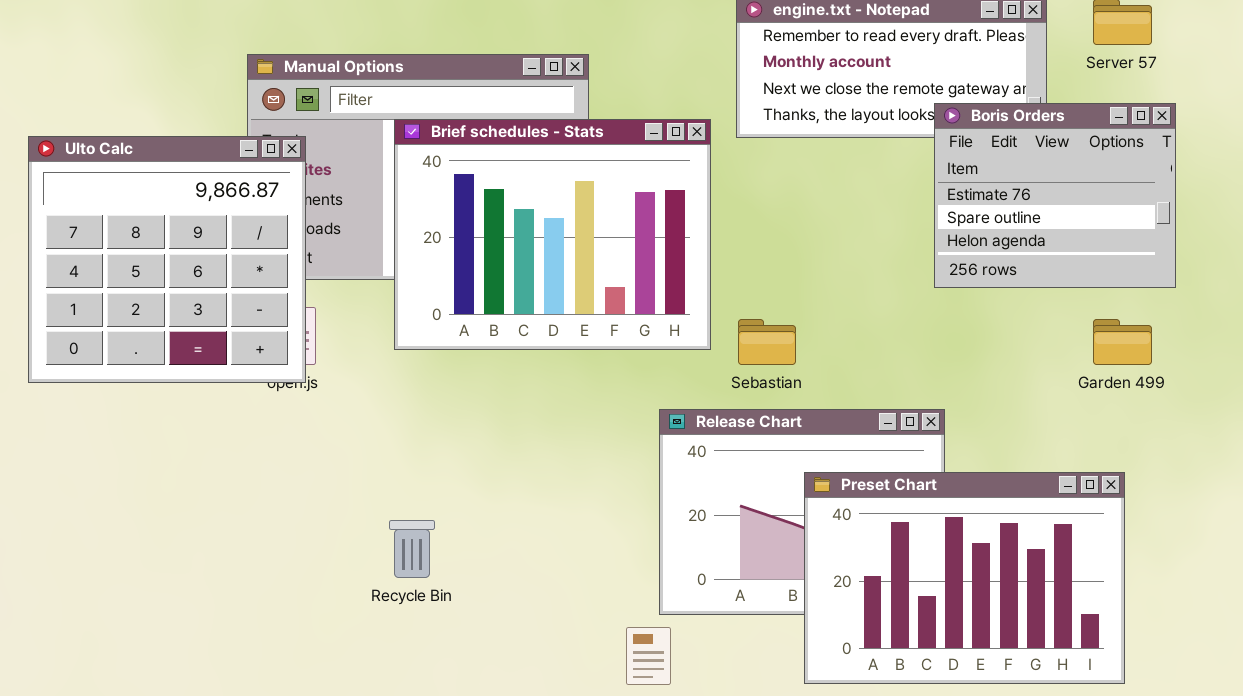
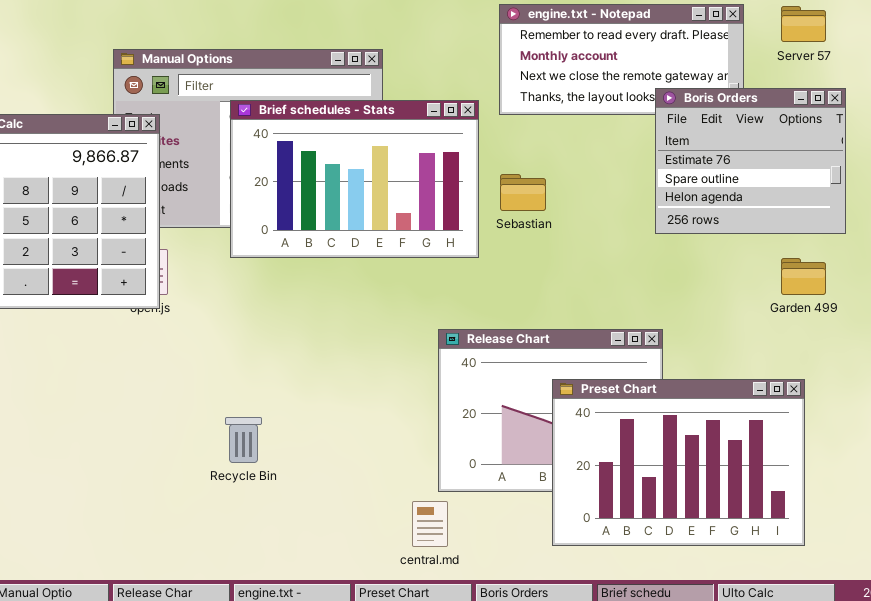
Brief schedules - Stats: [394,119,711,350] -> [230,100,479,258], resized
Sebastian: [738,319,796,365] -> [500,174,546,211], moved

